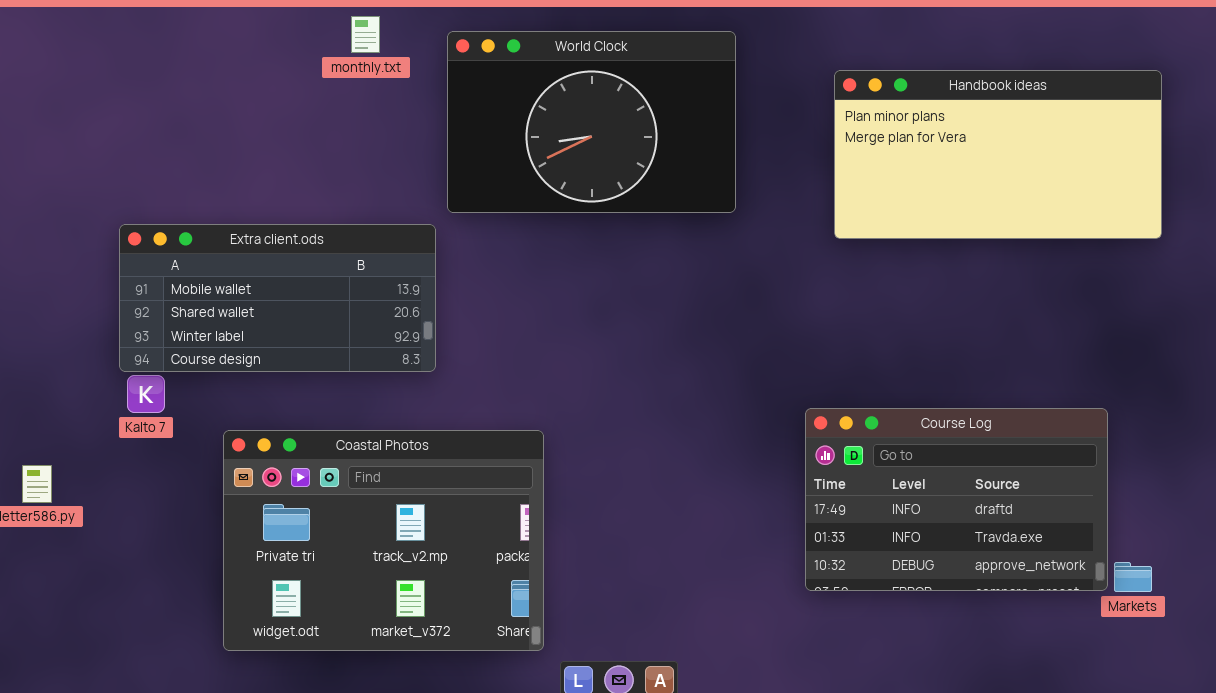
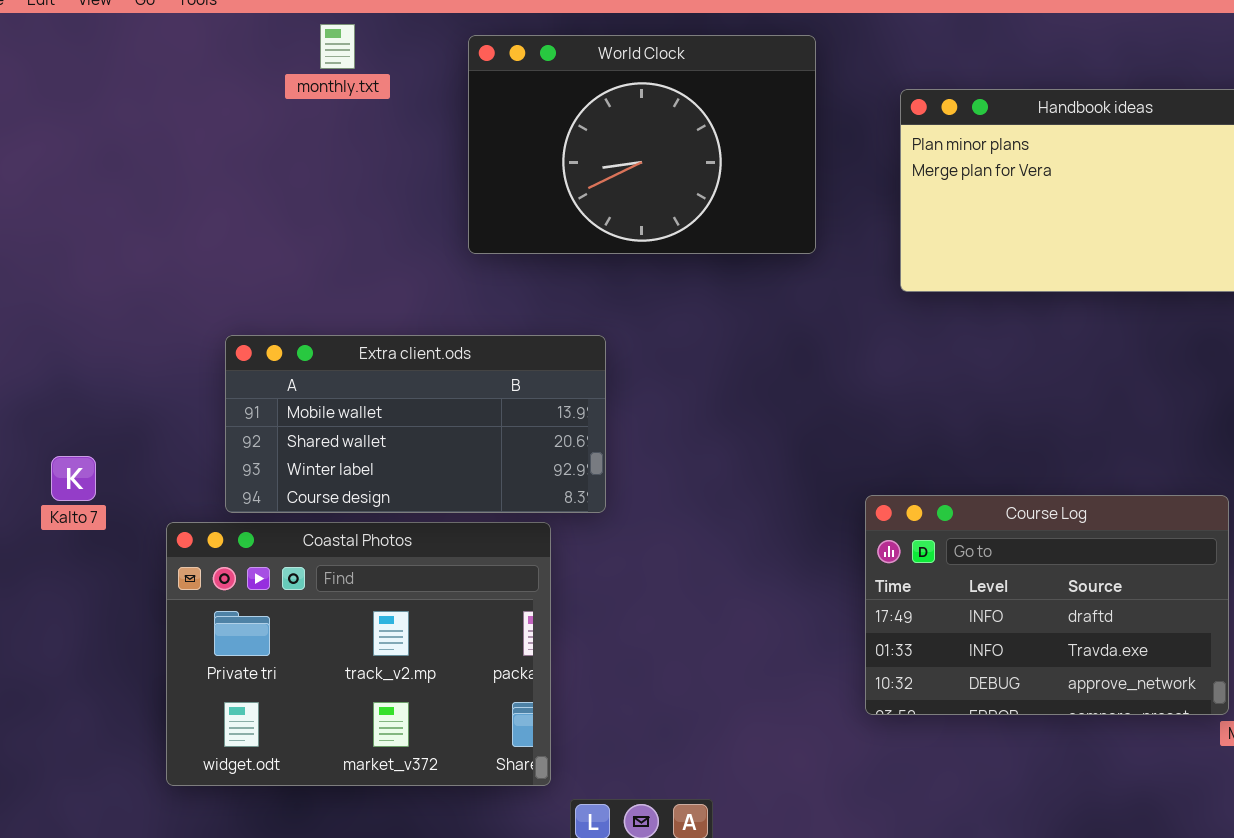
World Clock: [447,31,736,213] -> [468,35,816,254], moved
Extra client.ods: [119,224,436,372] -> [225,335,606,513], moved

